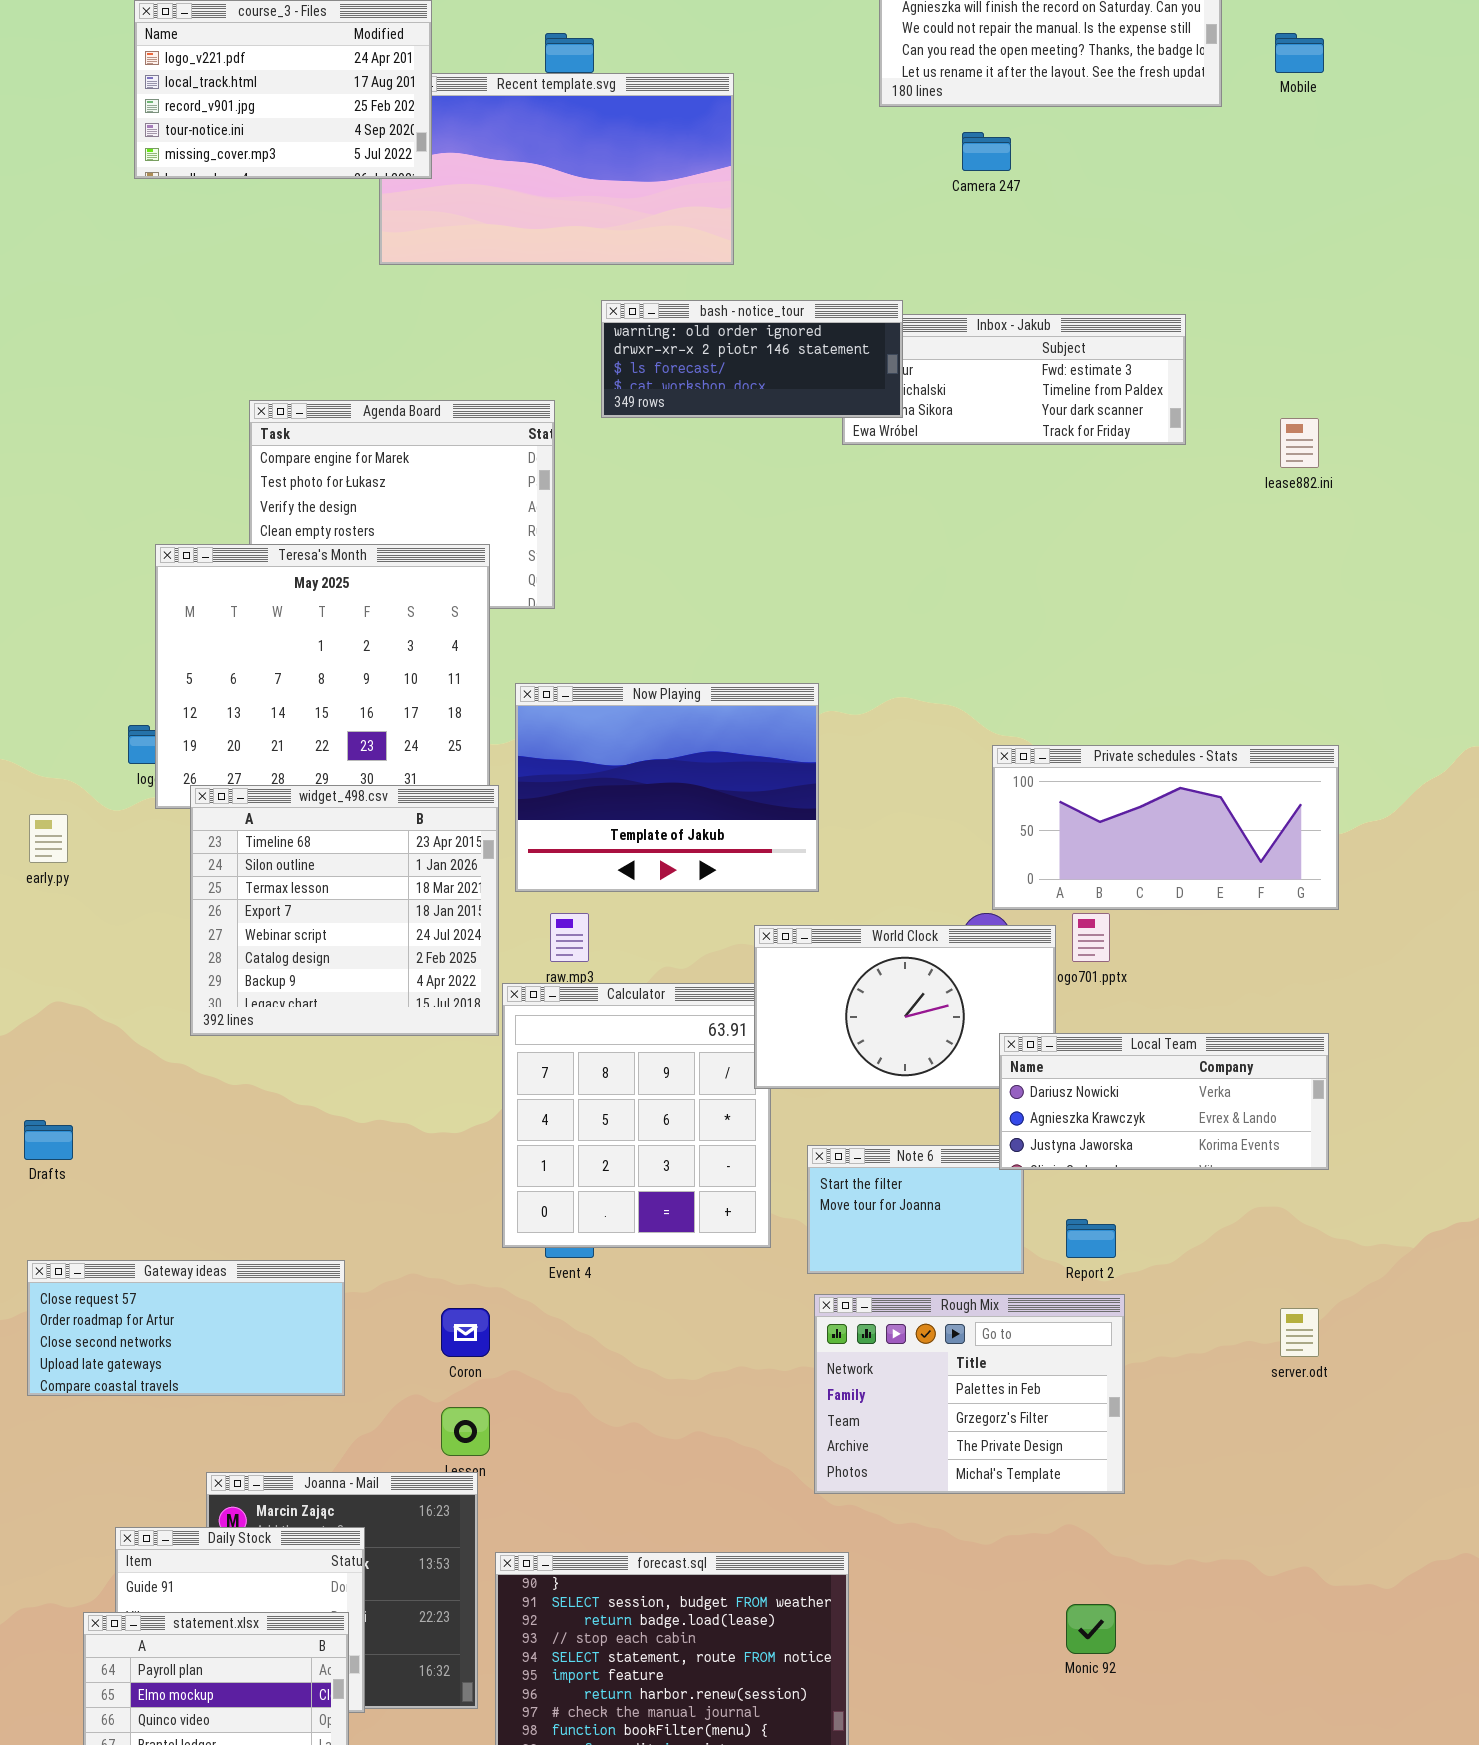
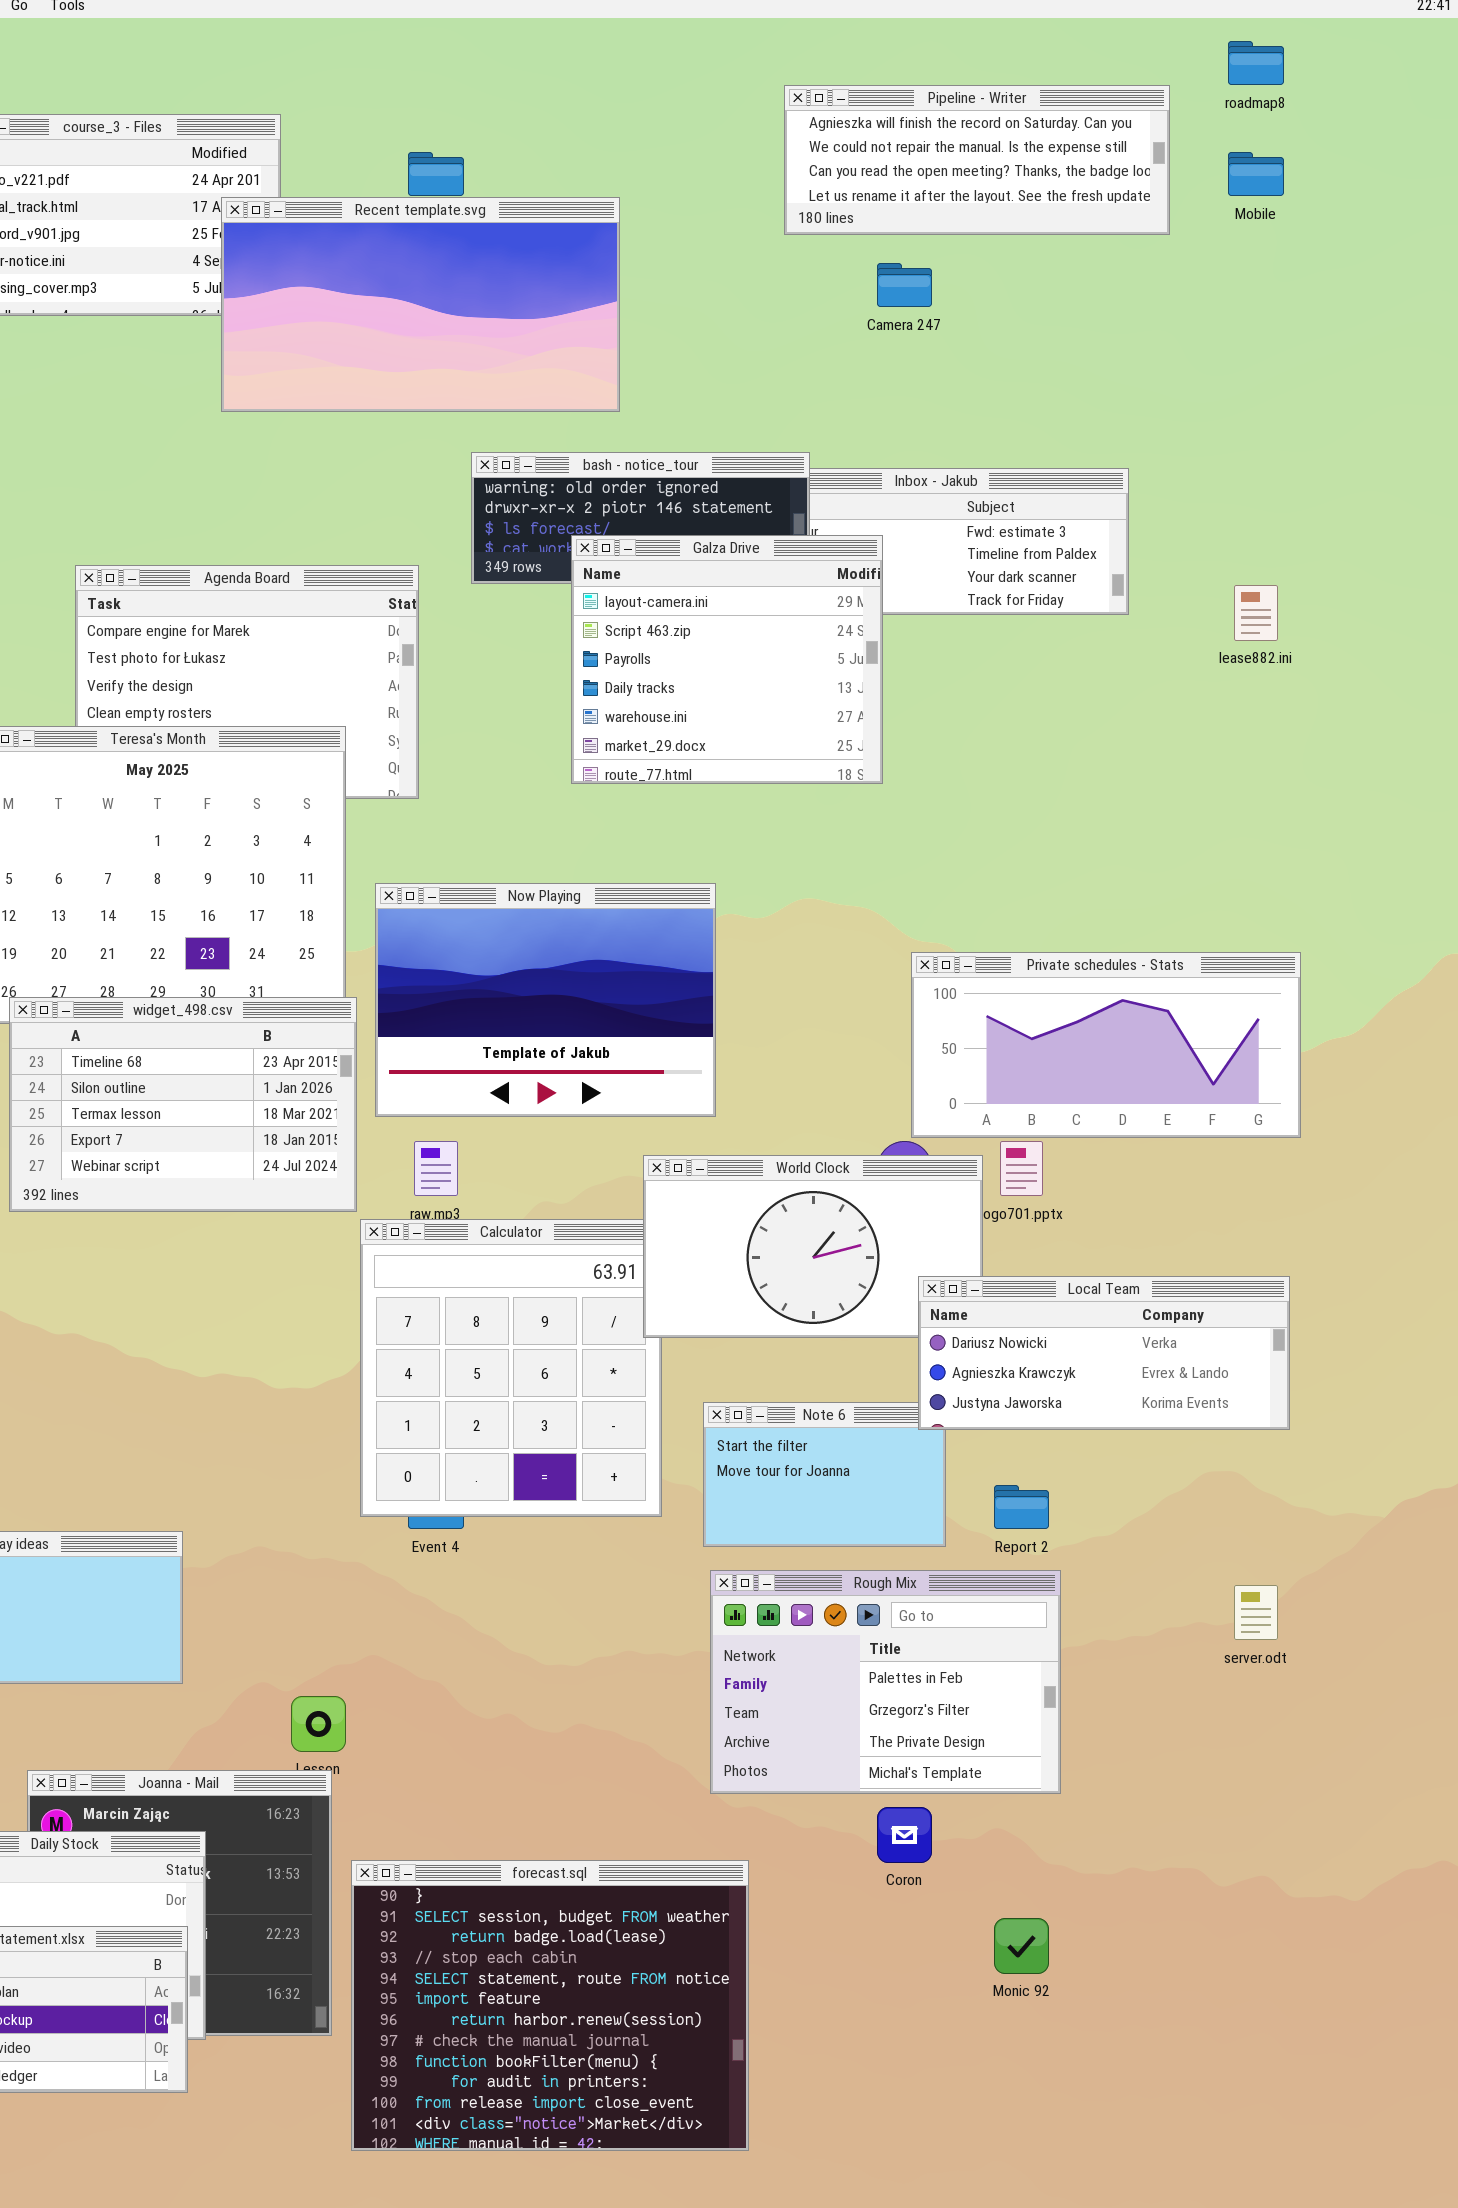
Recent template.svg: [379,73,734,265] -> [221,197,620,412], raised
Galza Drive: none -> [571,535,883,784], opened
widget_498.csv: [190,785,499,1036] -> [9,997,357,1212], resized
Coron: [441,1308,490,1357] -> [877,1807,932,1863], moved

